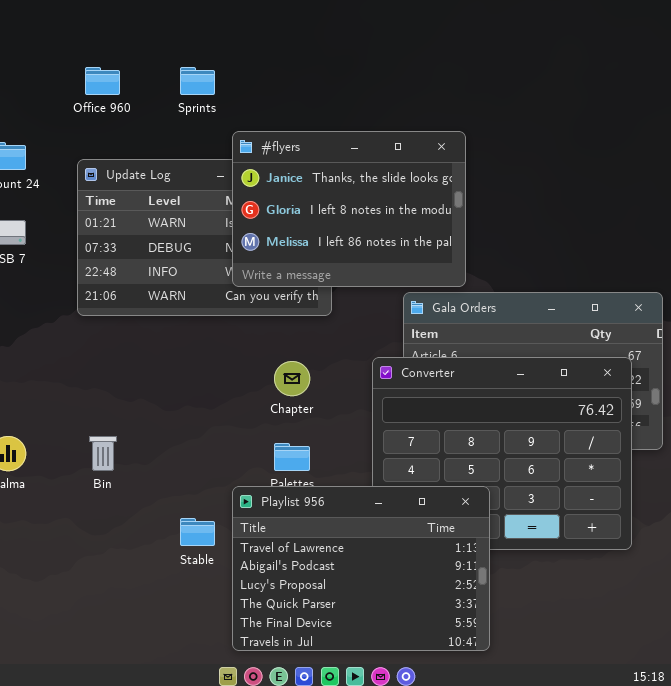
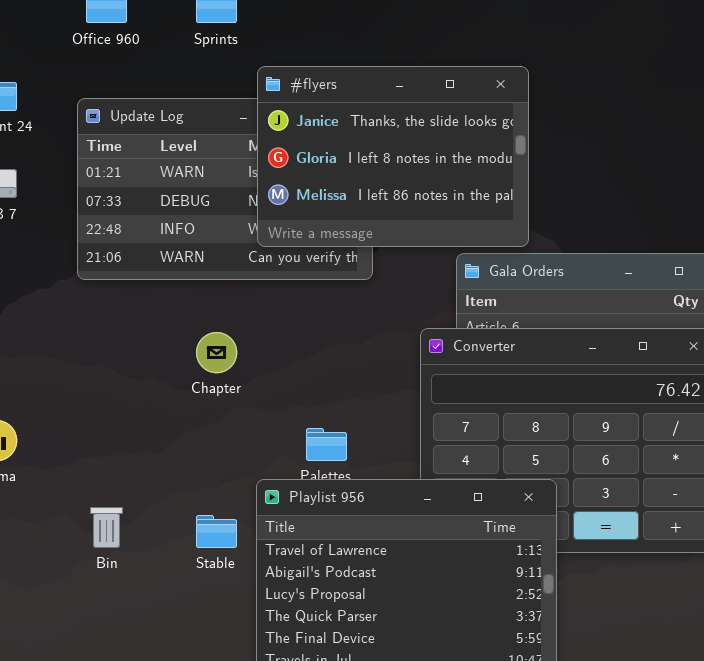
Chapter: [274,361,310,396] -> [196,332,237,373], moved
Bin: [89,436,117,471] -> [90,507,123,548], moved

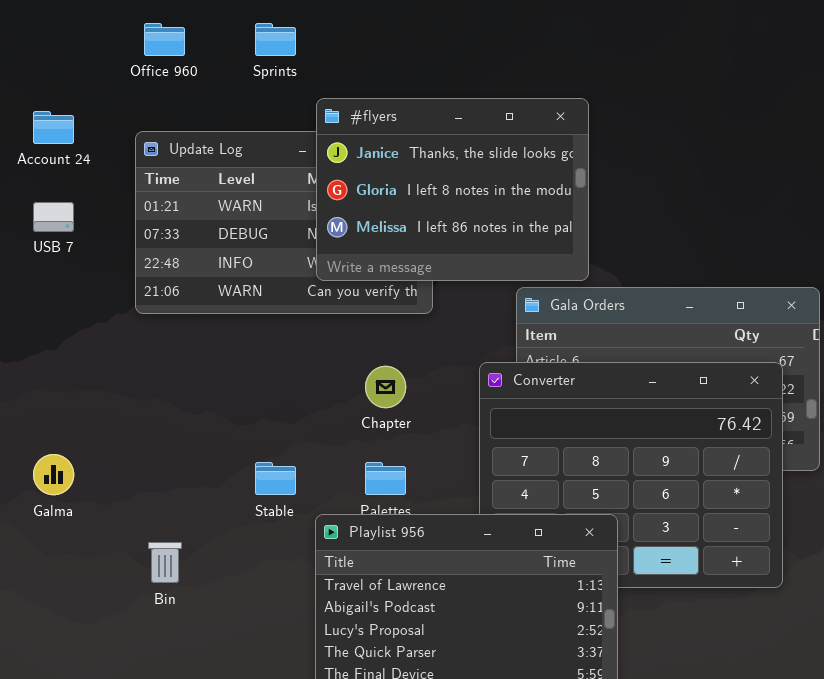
Chapter: [196,332,237,373] -> [365,366,406,408], moved
Stable: [196,515,237,548] -> [255,462,296,495], moved

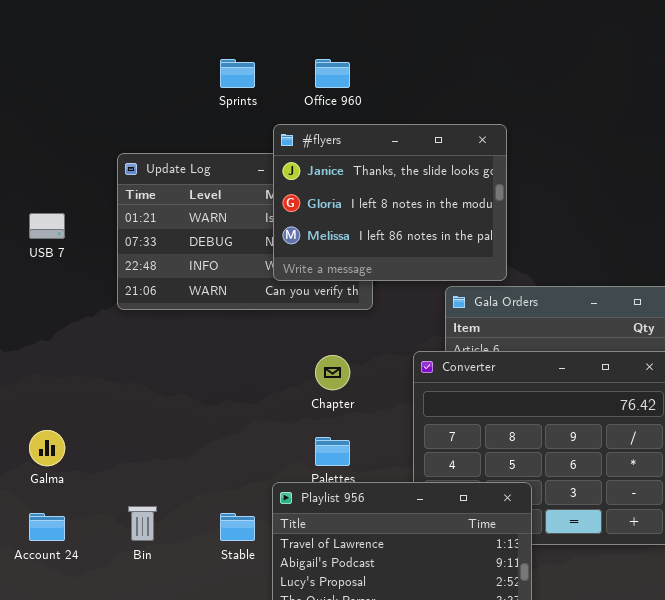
Office 960: [144,23,185,56] -> [315,59,350,88], moved
Account 24: [33,111,74,144] -> [29,513,65,541], moved
Stable: [255,462,296,495] -> [220,513,255,541], moved

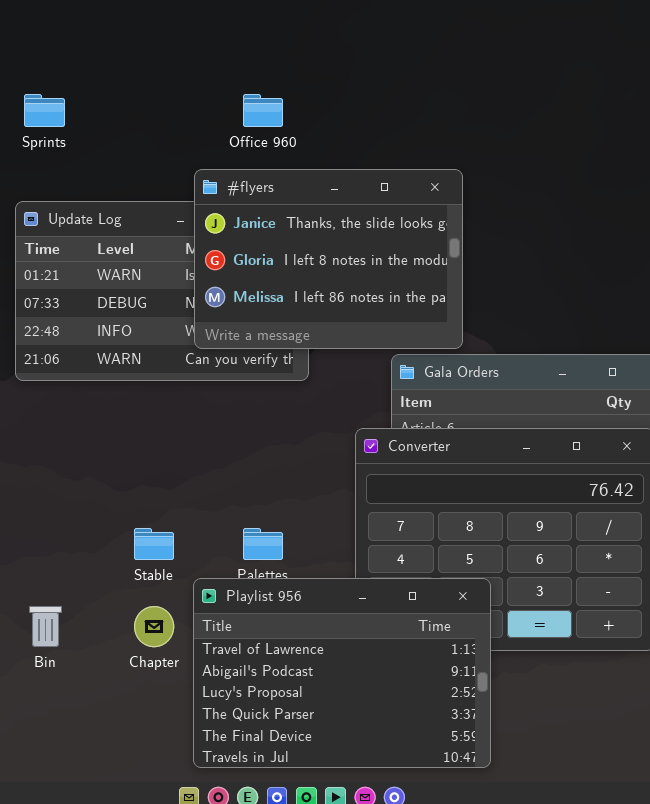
Sprints: [220,59,255,88] -> [24,94,65,127], moved
Chapter: [315,355,350,390] -> [134,606,174,647], moved
Stable: [220,513,255,541] -> [134,528,174,560], moved

